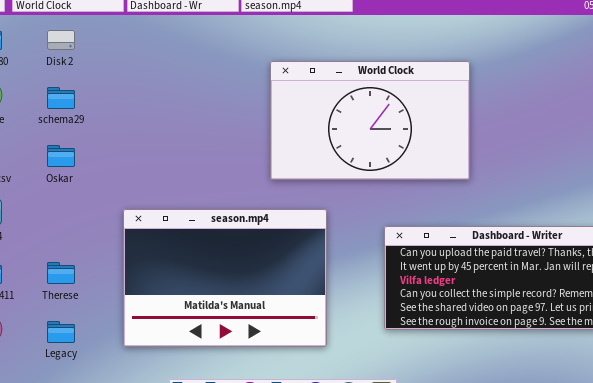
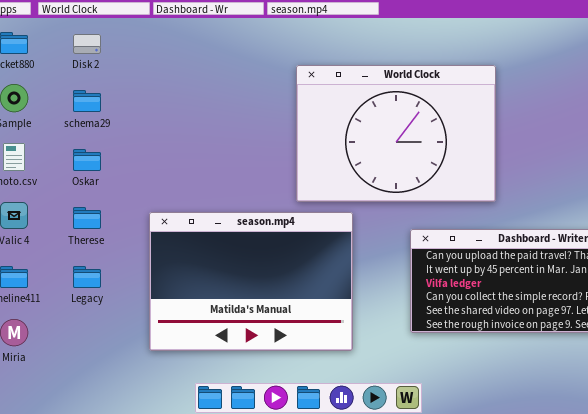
World Clock: [270,61,470,180] -> [296,65,496,202], resized
Therese: [47,262,75,284] -> [73,207,101,229], moved
Legacy: [47,321,75,343] -> [73,266,101,288], moved

